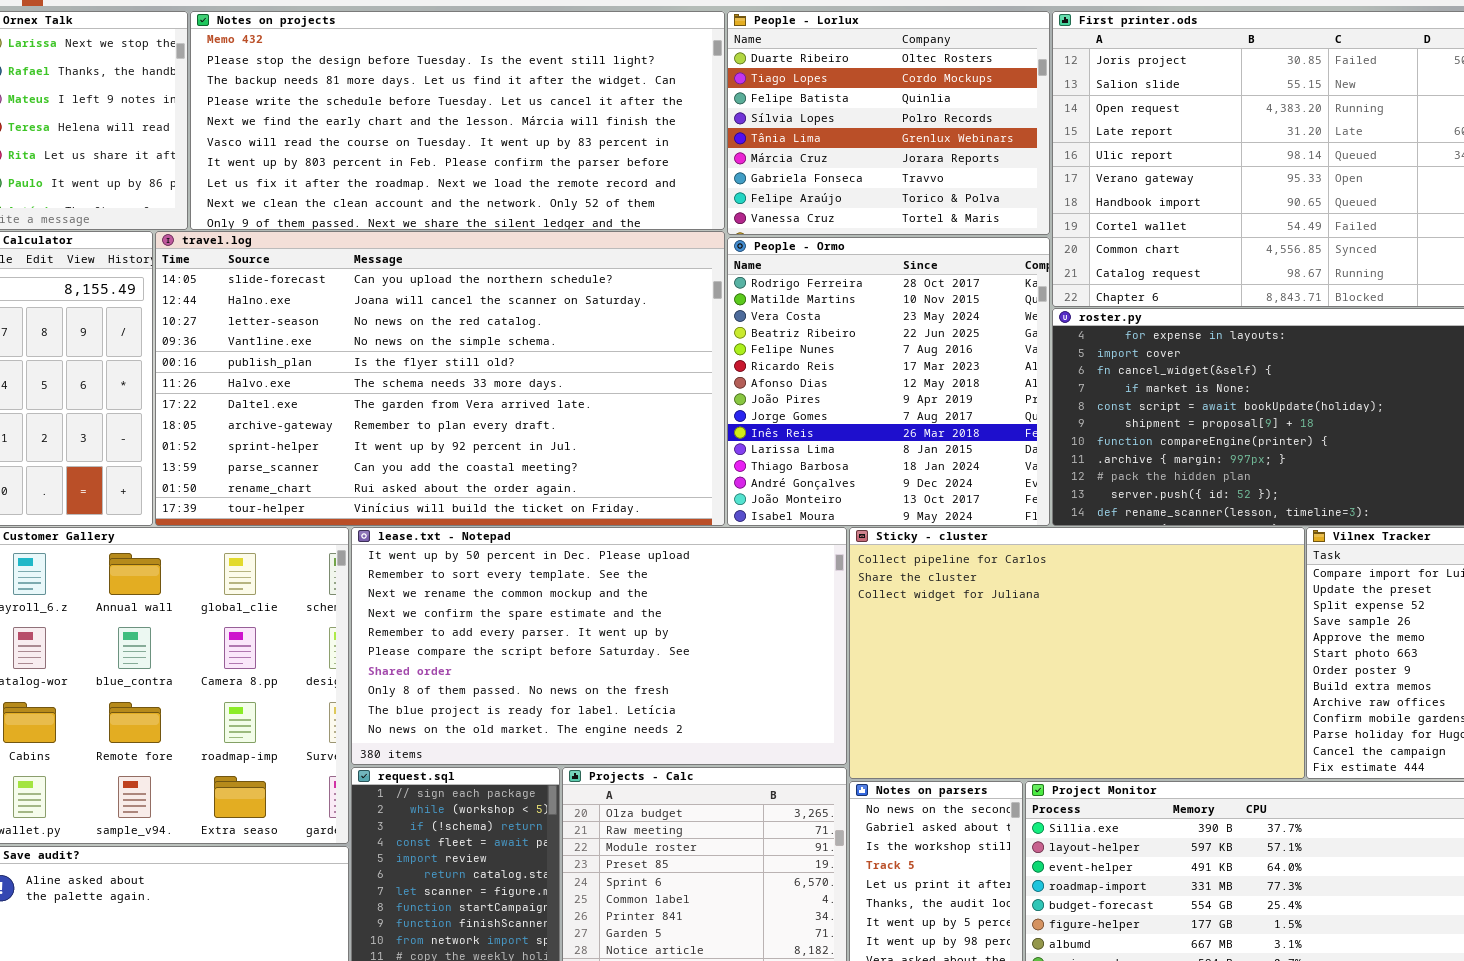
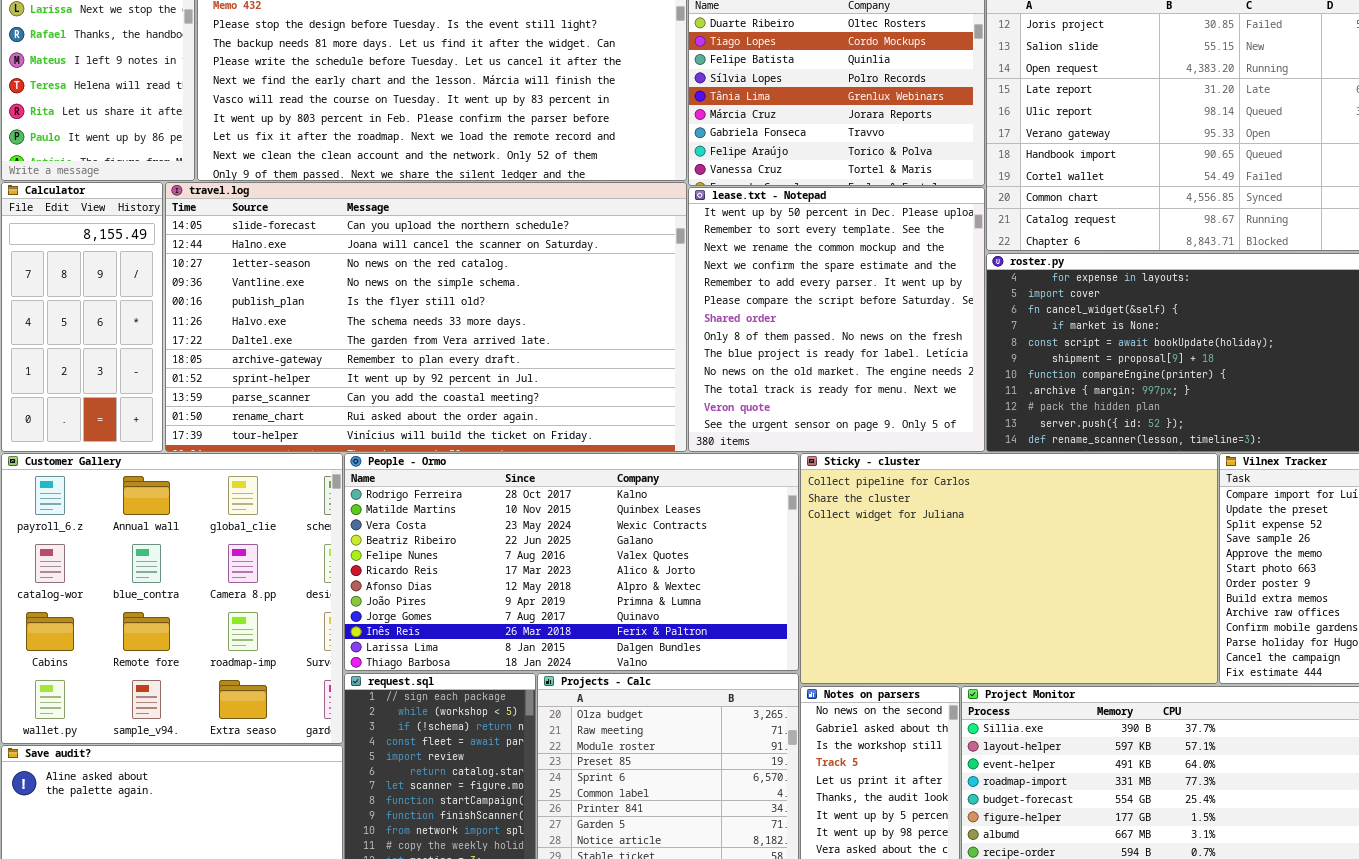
People - Ormo: [727,237,1050,526] -> [344,453,799,671], moved, resized
lease.txt - Notepad: [351,527,847,765] -> [688,187,985,452], moved, resized

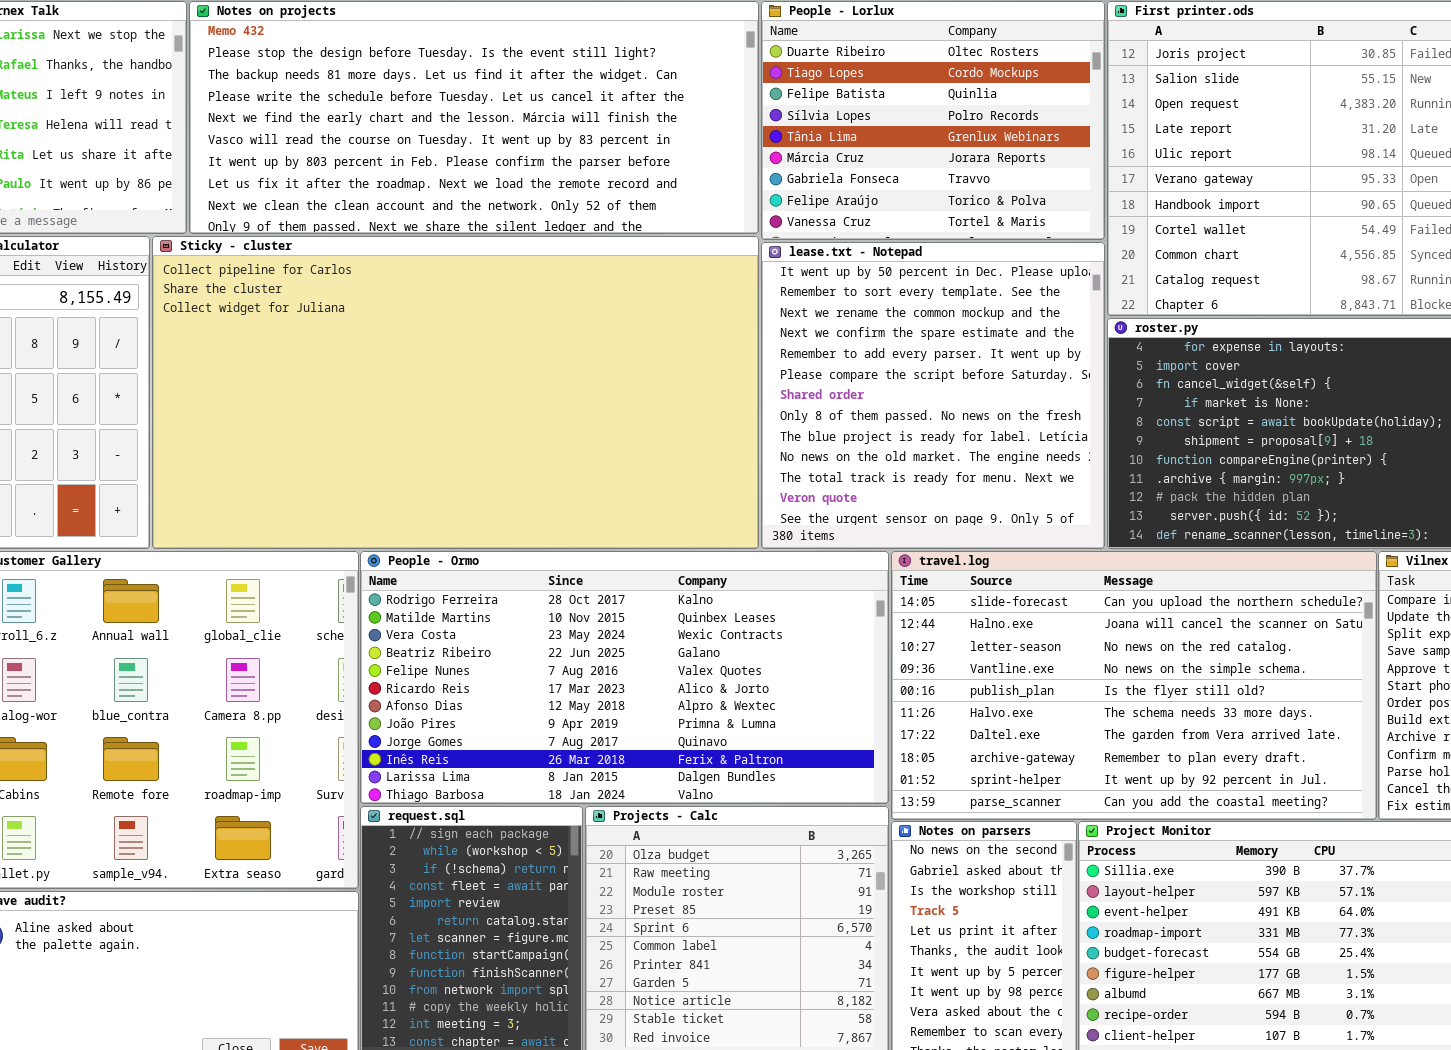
travel.log: [165,182,687,452] -> [891,551,1377,820], moved, resized
Sticky - cluster: [800,453,1218,684] -> [152,236,759,549], moved, resized

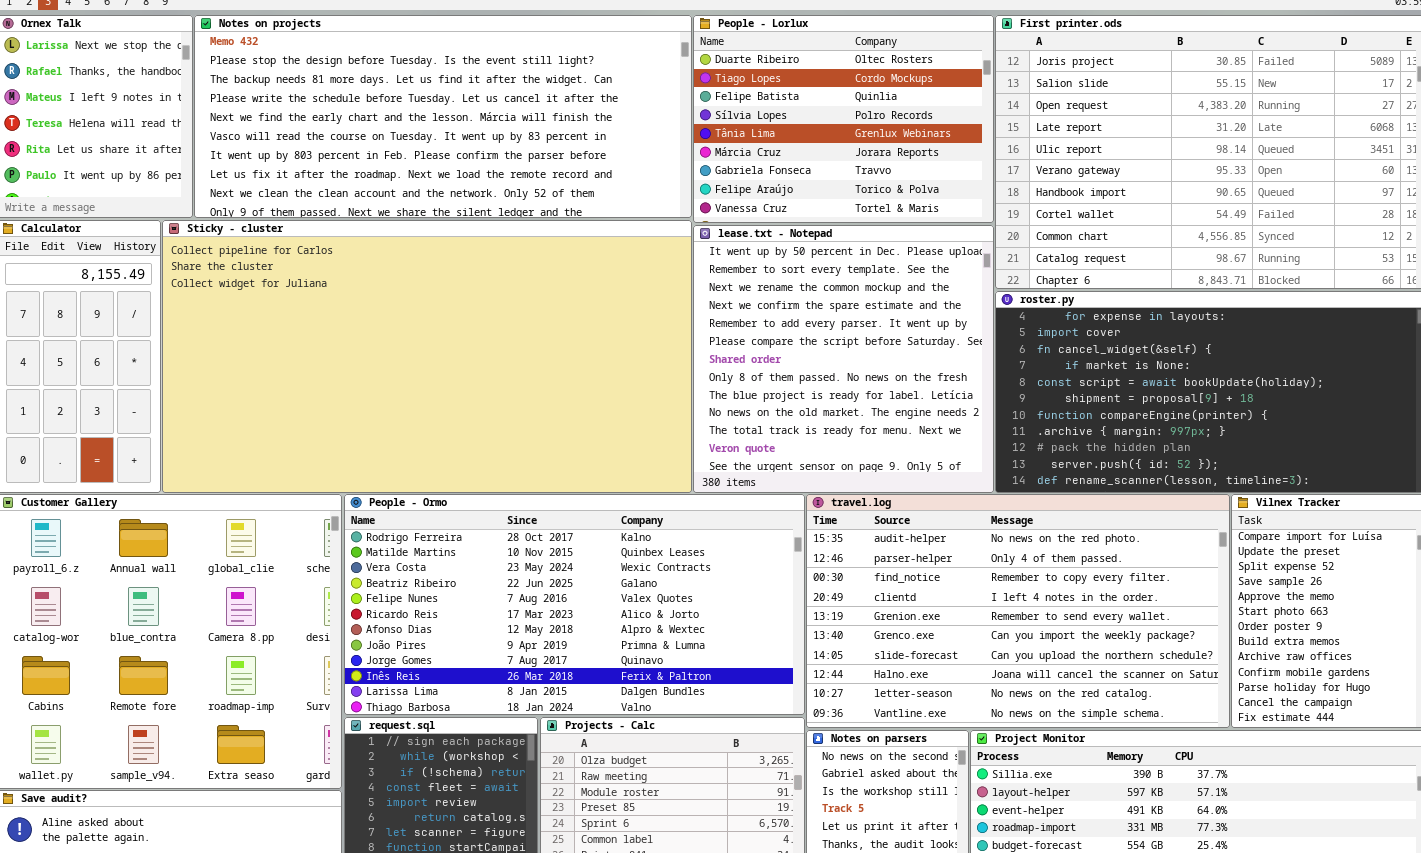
travel.log: [891,551,1377,820] -> [806,494,1230,728], scrolled up 6 rows

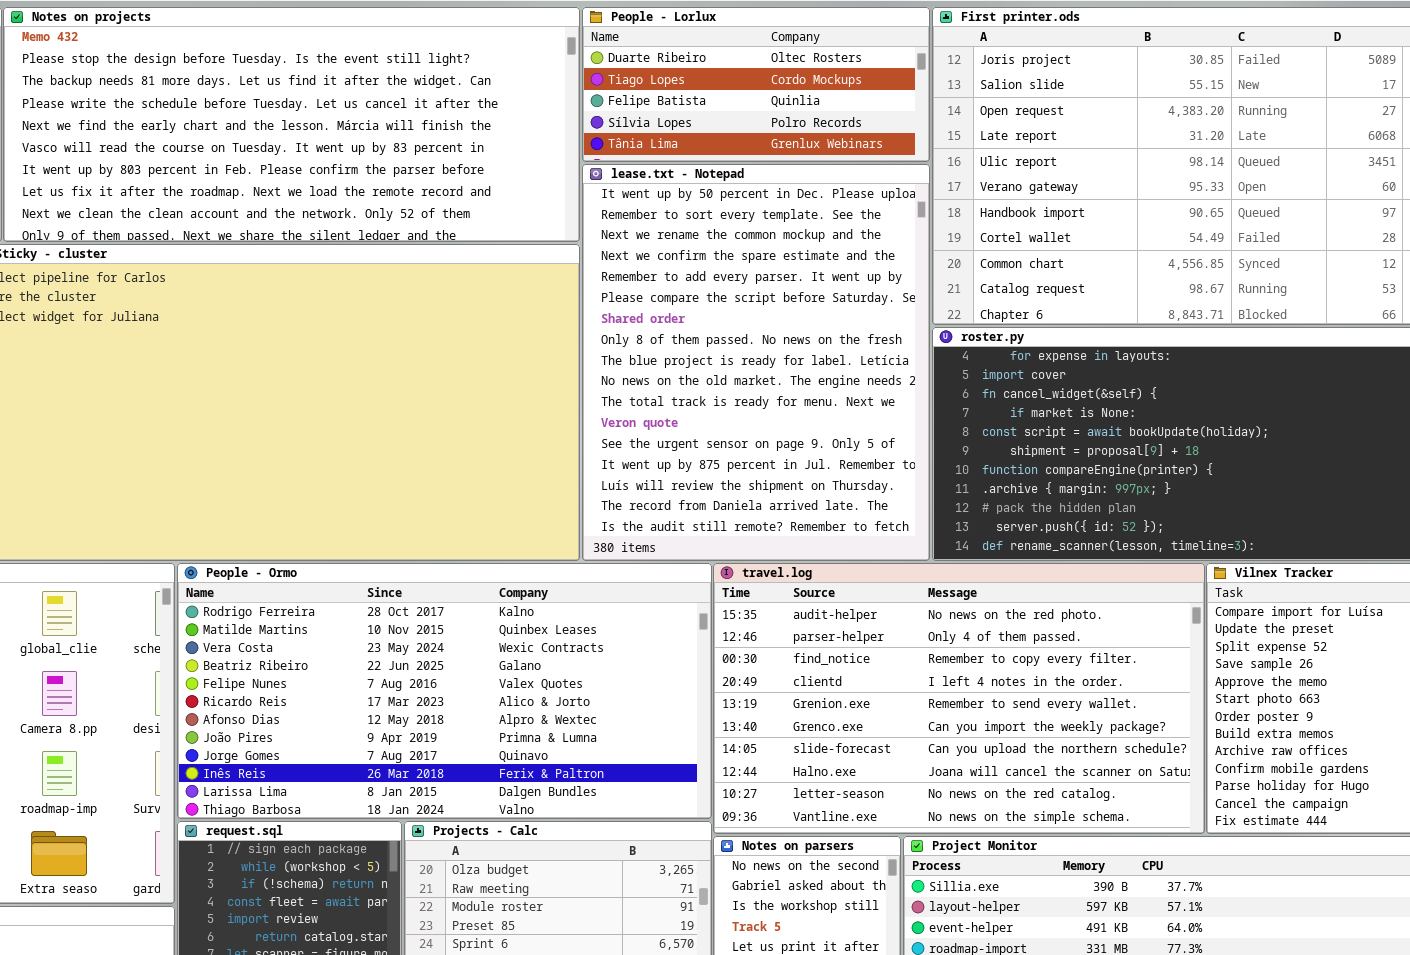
People - Lorlux: [693,15,994,223] -> [582,7,930,162], resized
lease.txt - Notepad: [693,225,994,493] -> [582,164,930,561], resized

